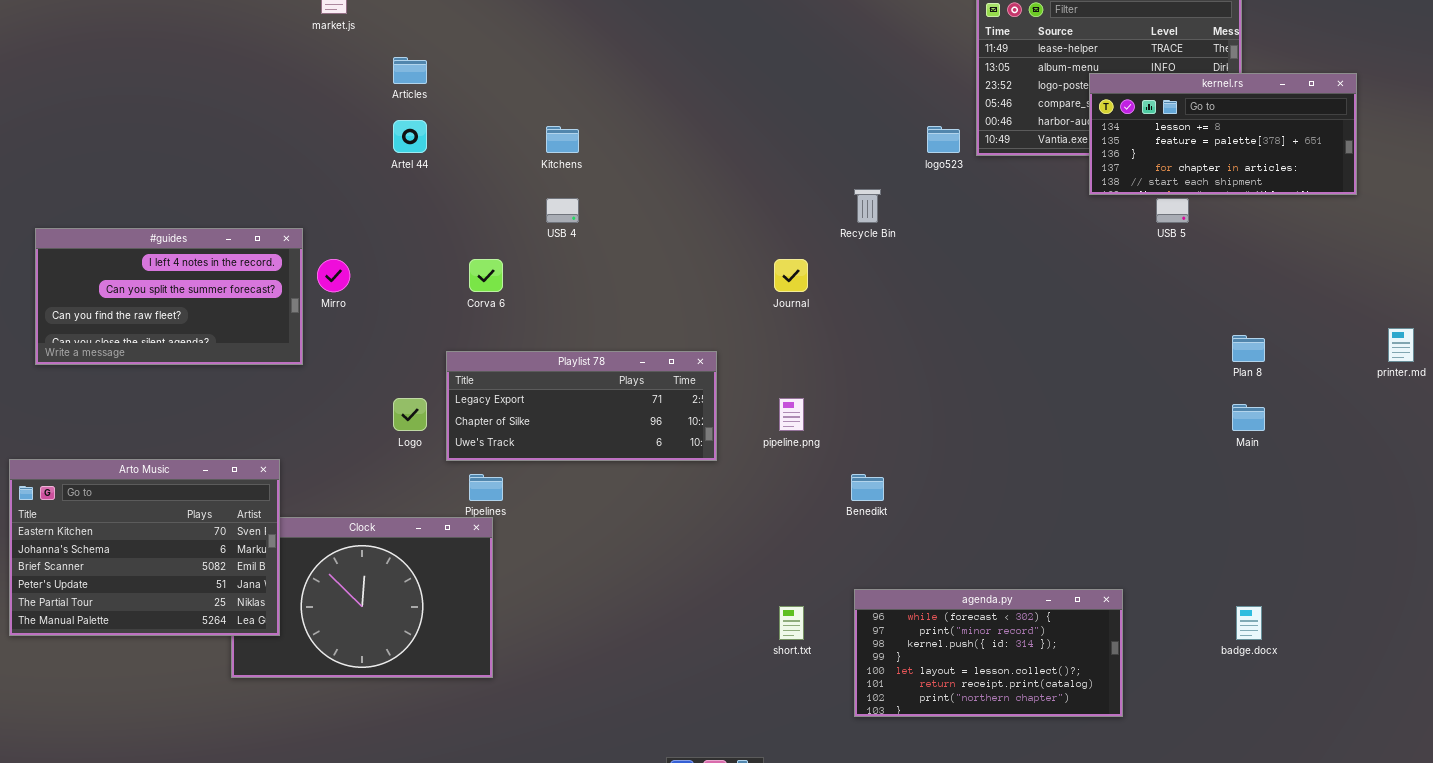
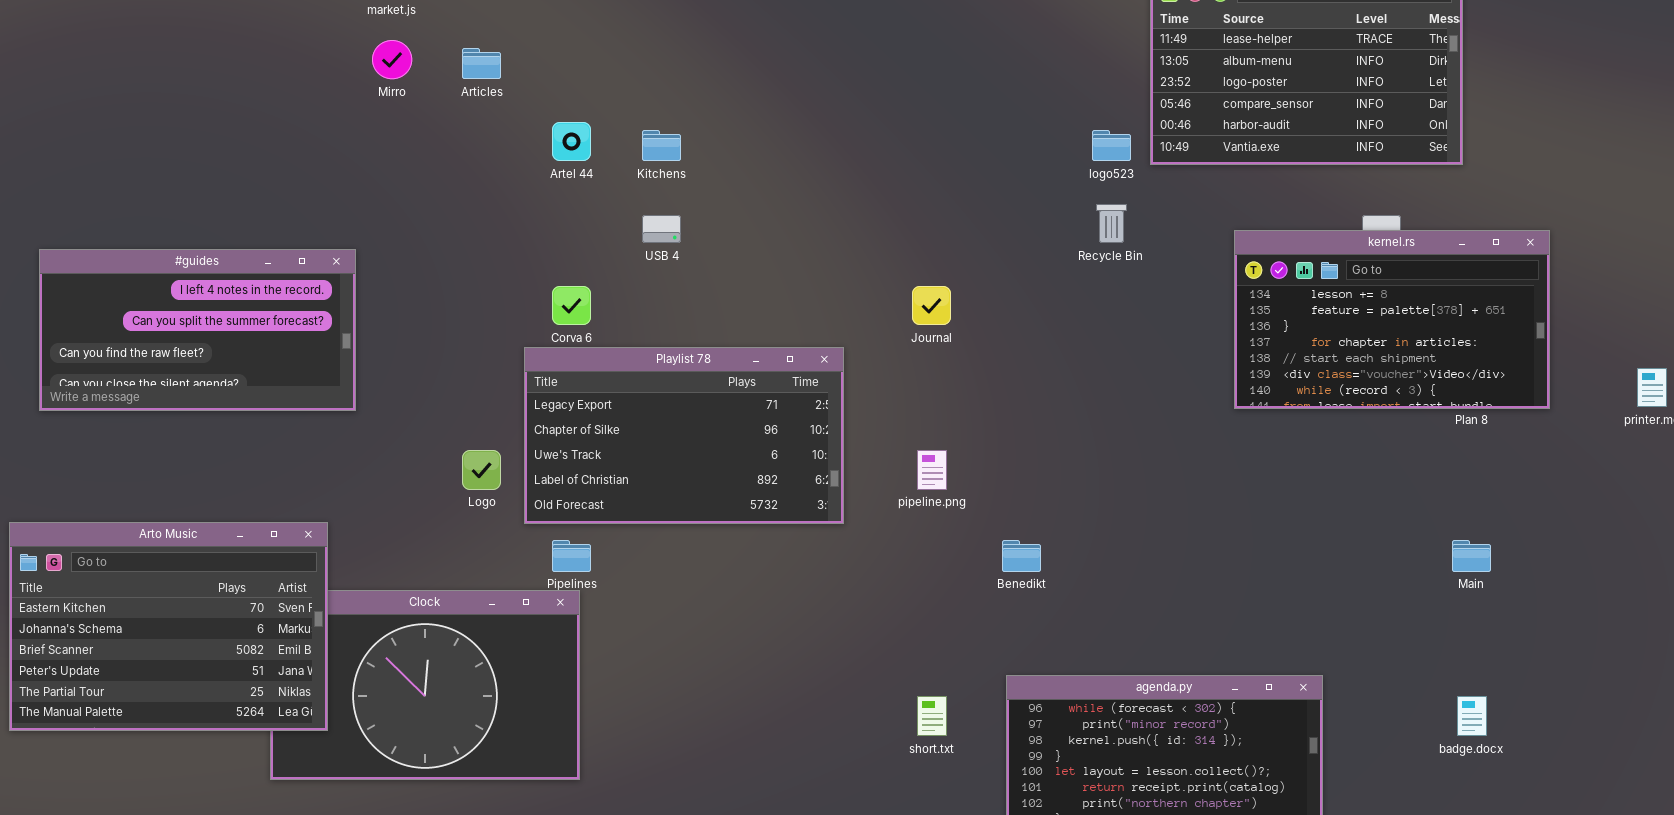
kernel.rs: [1089,73,1357,195] -> [1234,230,1550,409], moved, resized
Artel 44: [393,120,427,153] -> [552,122,591,161], moved
Recycle Bin: [854,189,881,223] -> [1096,204,1127,243], moved
Mirro: [317,259,350,292] -> [372,40,412,79], moved
Playlist 78: [446,351,717,461] -> [524,347,844,524], resized
Main: [1232,404,1265,431] -> [1452,540,1491,572], moved

